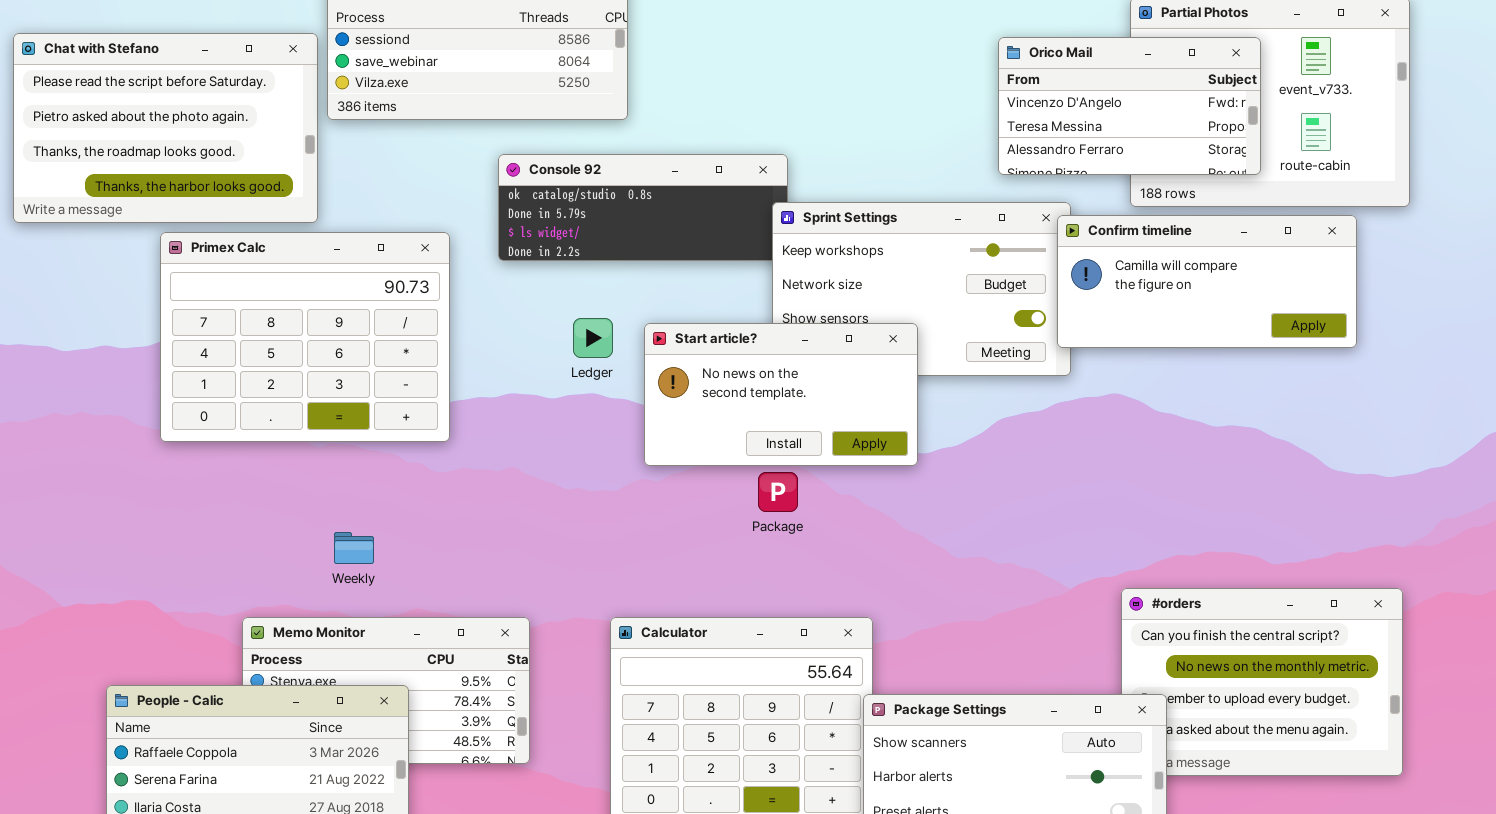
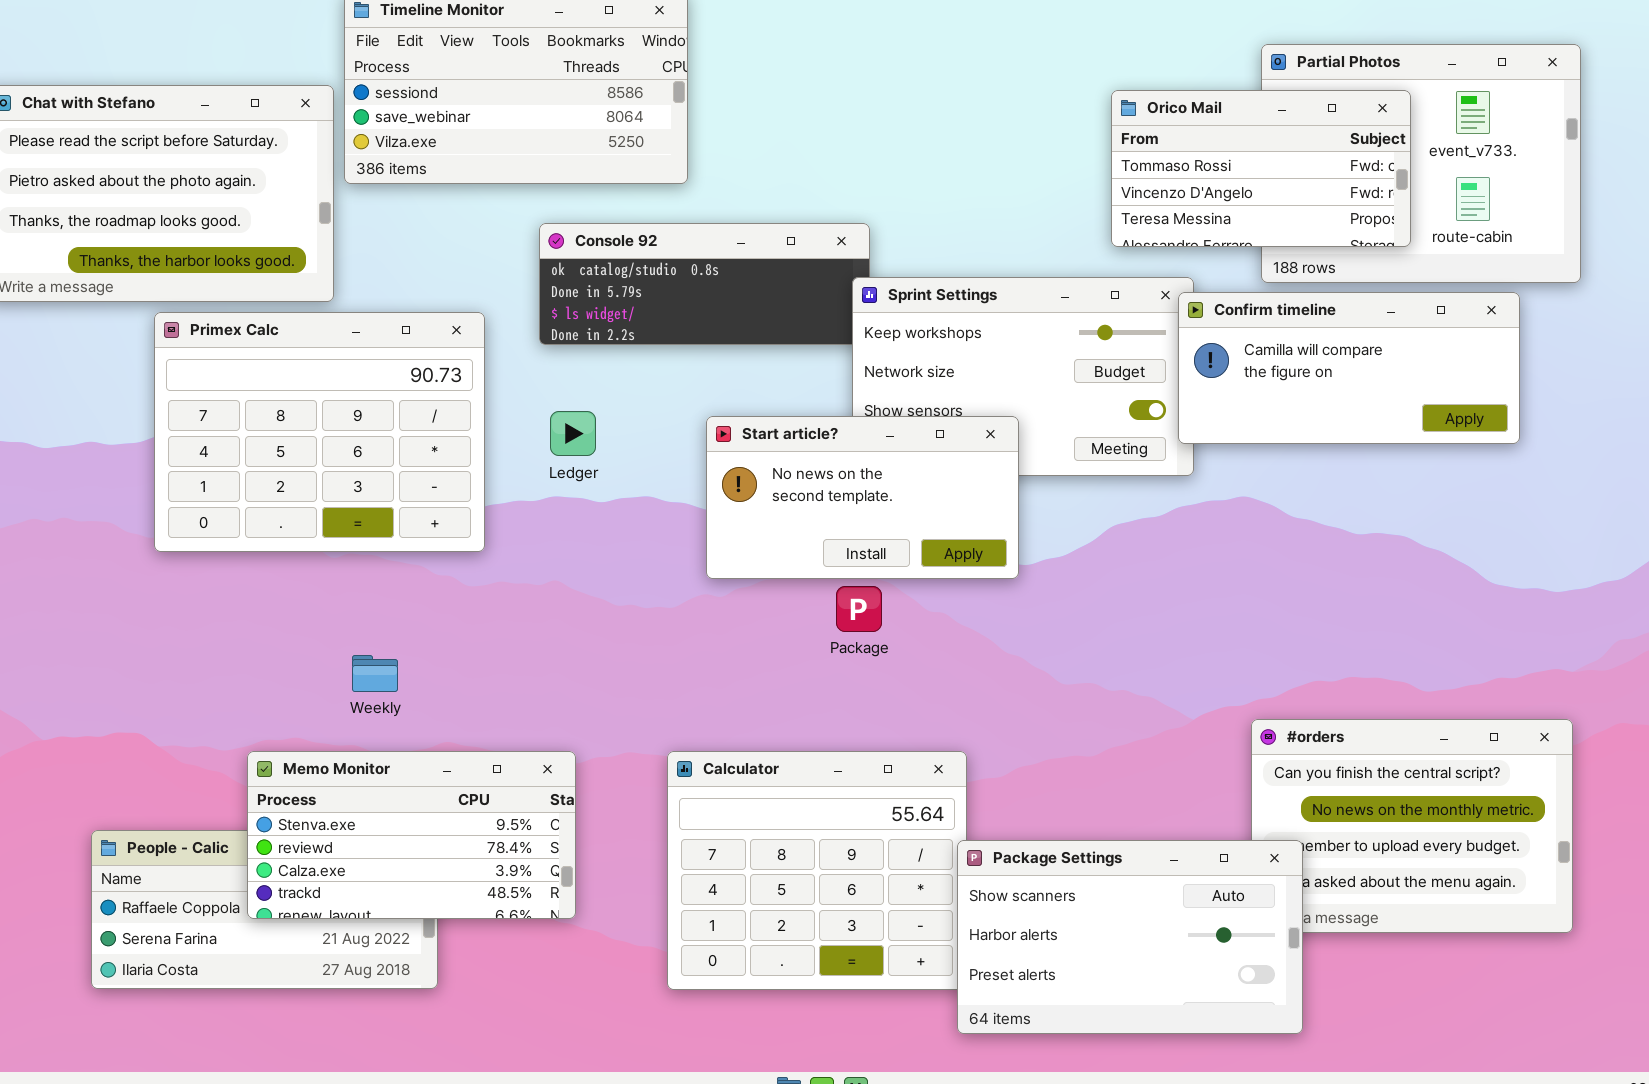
Orico Mail: [998,37,1261,175] -> [1111,90,1411,247], scrolled up 1 row
Ledger: [573,318,613,358] -> [550,411,596,456], moved
Memo Monitor: [242,617,530,764] -> [247,751,576,919], raised

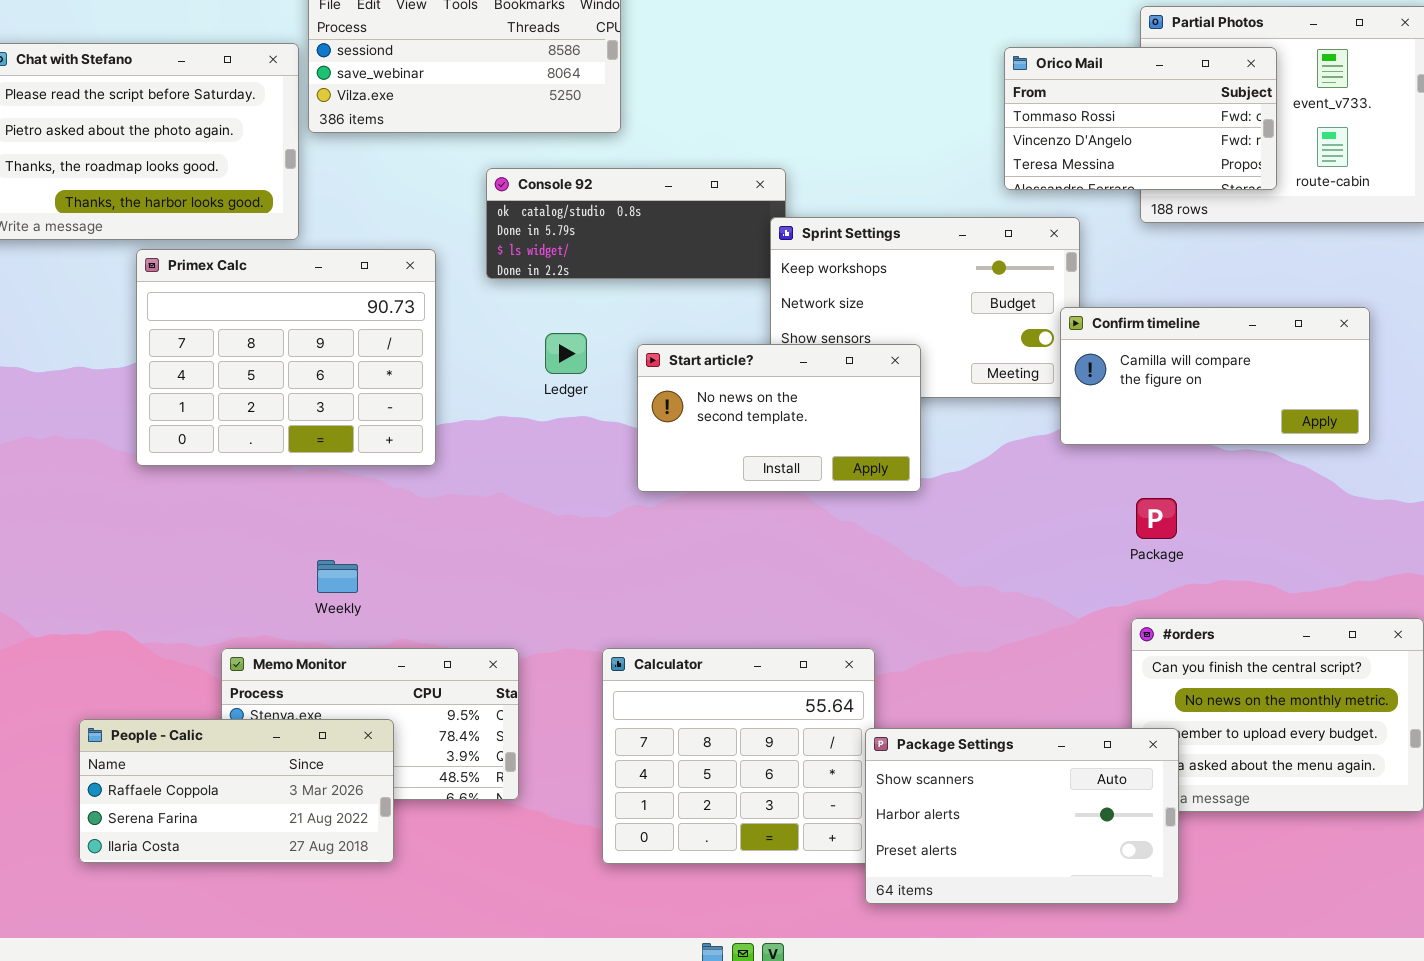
Confirm timeline: [1178,292,1520,444] -> [1060,307,1370,445], moved
Ledger: [550,411,596,456] -> [545,333,587,374], moved
Package: [836,586,882,632] -> [1136,498,1177,539], moved
People - Calic: [91,830,438,989] -> [79,719,394,863], raised

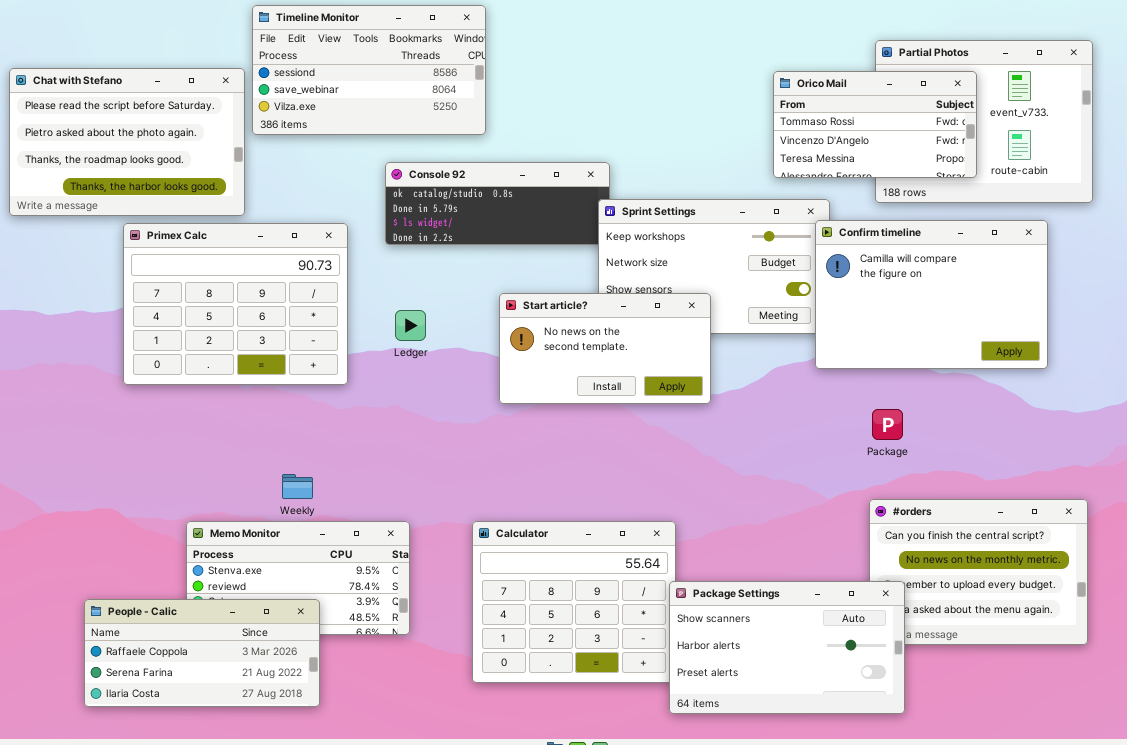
Confirm timeline: [1060,307,1370,445] -> [815,220,1048,369], resized
Ledger: [545,333,587,374] -> [395,310,426,341], moved
Weekly: [317,560,358,593] -> [282,474,313,499], moved
People - Calic: [79,719,394,863] -> [84,599,320,707], moved

